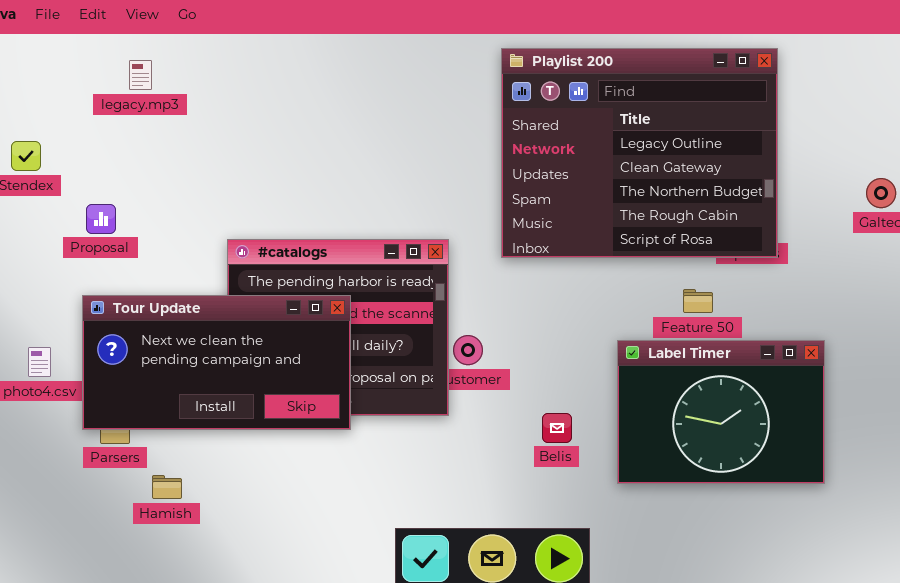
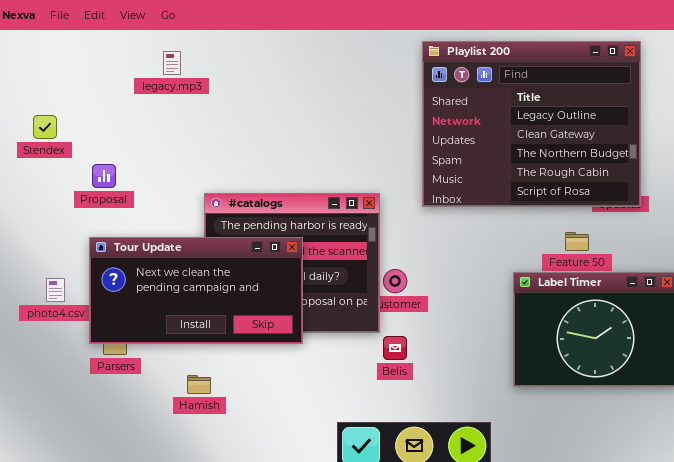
legacy.mp3: [129,60,152,90] -> [163,51,181,75], moved
Belis: [542,413,572,443] -> [383,336,407,360], moved
Hamish: [152,475,182,499] -> [187,375,211,394], moved

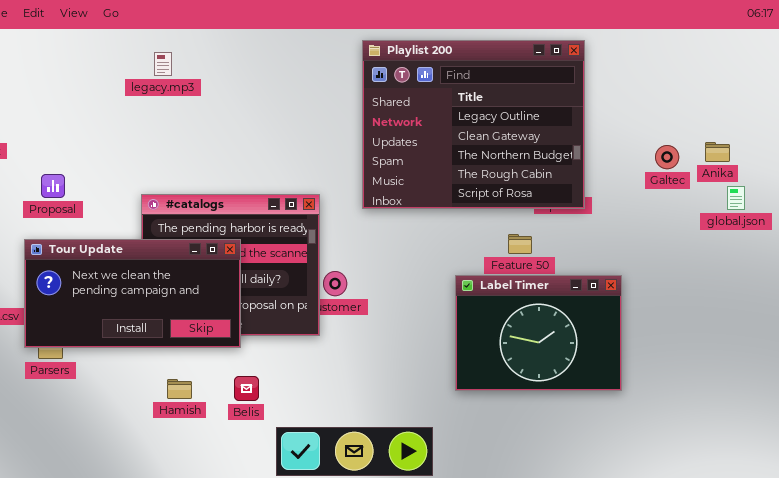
legacy.mp3: [163,51,181,75] -> [154,52,172,76], moved
Proposal: [92,164,116,188] -> [41,174,65,198], moved
Belis: [383,336,407,360] -> [234,376,259,401], moved
Hamish: [187,375,211,394] -> [167,379,192,399], moved

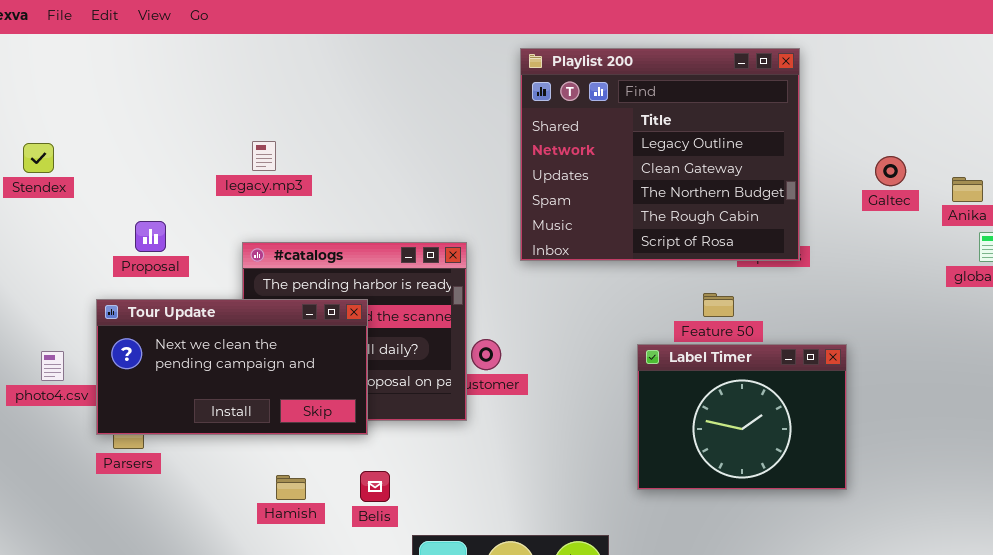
legacy.mp3: [154,52,172,76] -> [252,141,276,171], moved
Galtec: [655,145,679,169] -> [875,156,906,186], moved
Proposal: [41,174,65,198] -> [135,221,166,252], moved

